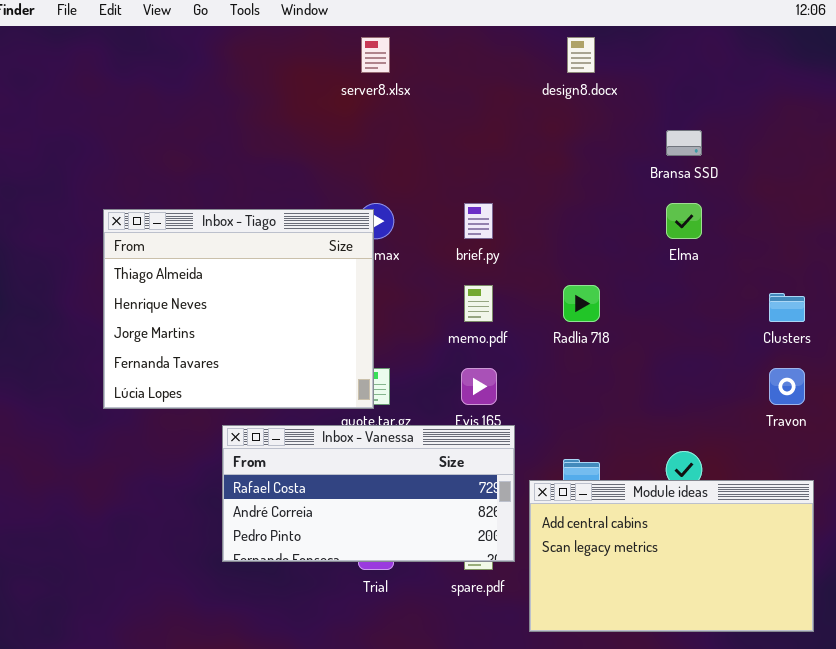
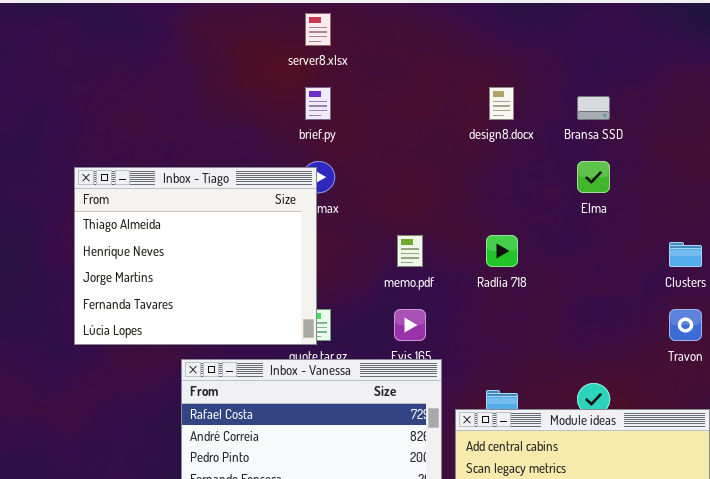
design8.docx: [567,37,595,73] -> [489,87,514,120], moved
brief.py: [464,203,493,239] -> [305,87,331,120], moved

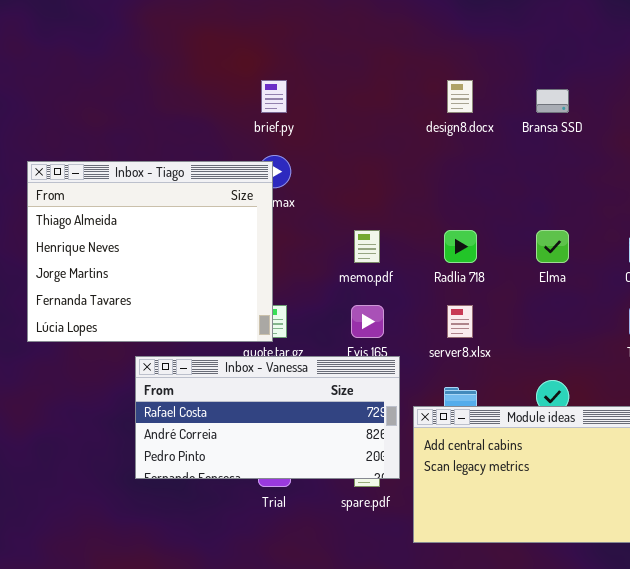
server8.xlsx: [305,13,331,46] -> [447,305,473,338], moved
Elma: [577,161,610,193] -> [536,230,569,263], moved

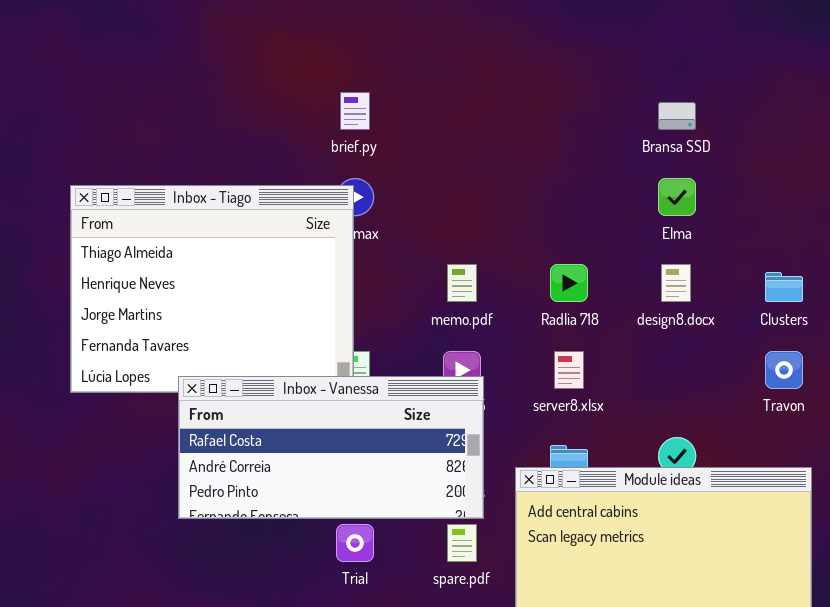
design8.docx: [447,80,473,113] -> [661,264,691,302], moved
Elma: [536,230,569,263] -> [658,178,696,216], moved
Inbox - Vanessa: [135,356,400,479] -> [178,376,484,519], moved

